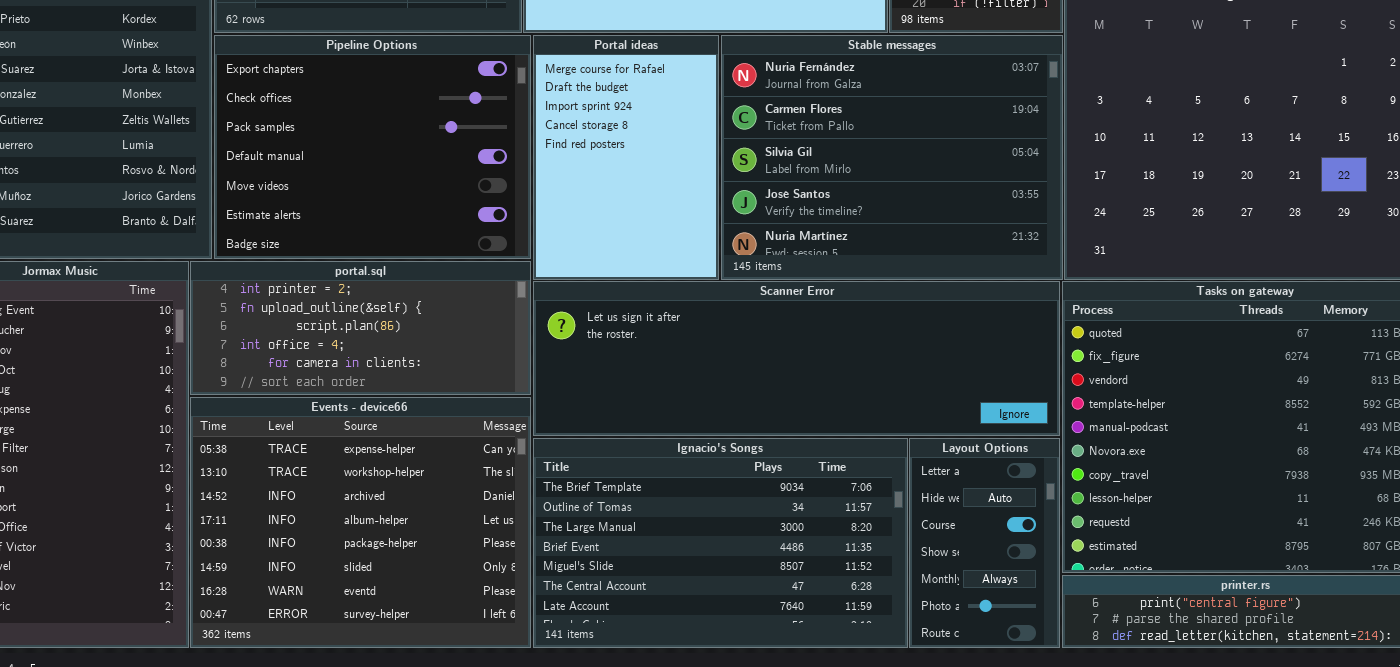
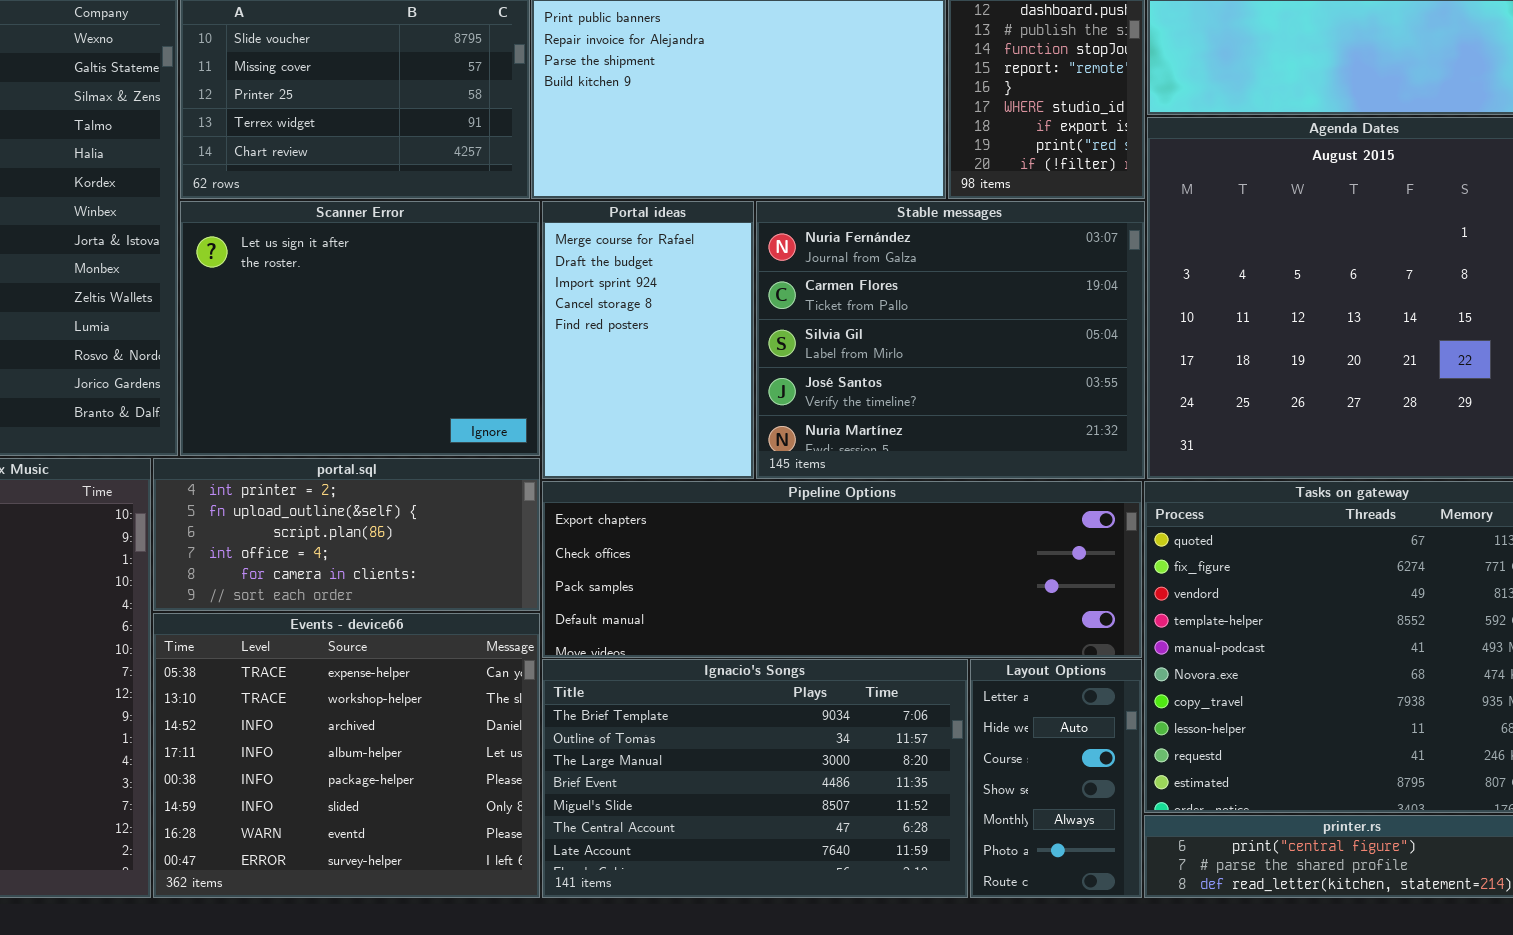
Pipeline Options: [214,35,531,259] -> [542,481,1142,658], moved, resized
Scanner Error: [533,281,1060,436] -> [180,201,540,456], moved, resized

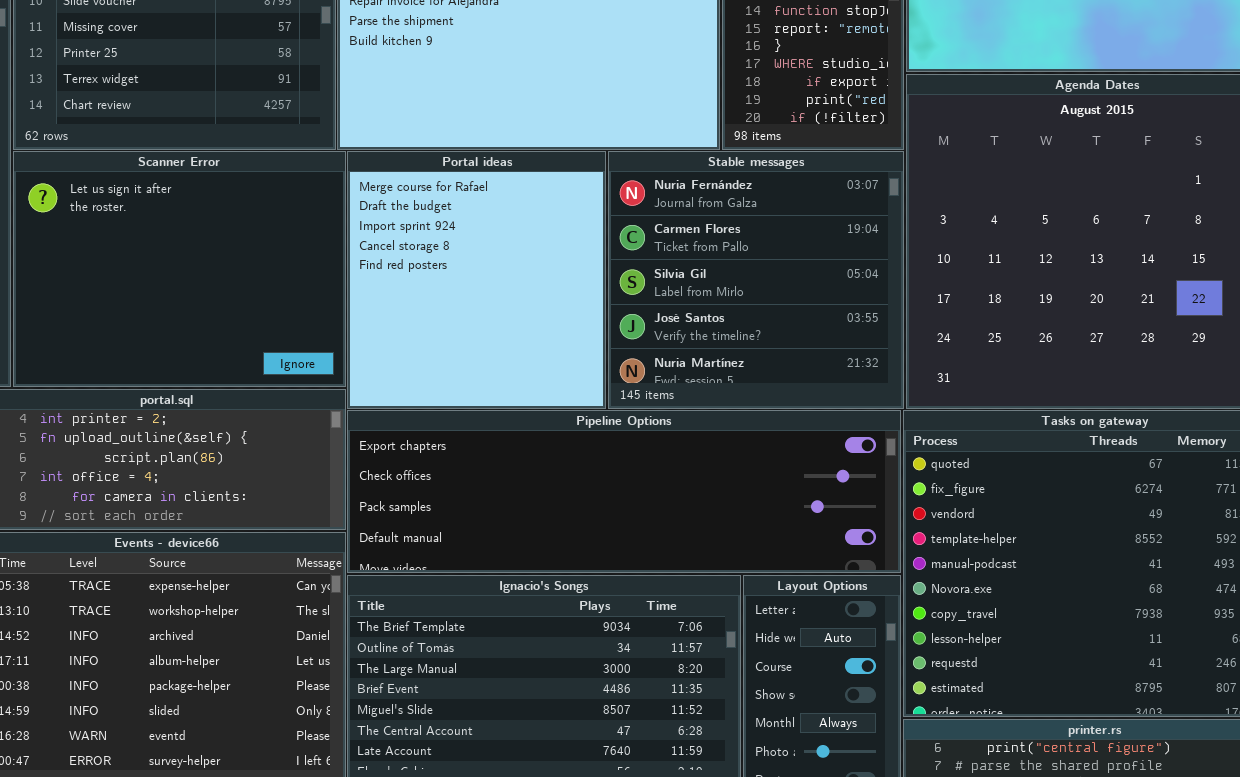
Portal ideas: [542,201,754,479] -> [347,151,606,409], resized
Stable messages: [756,201,1145,479] -> [608,151,904,409], resized

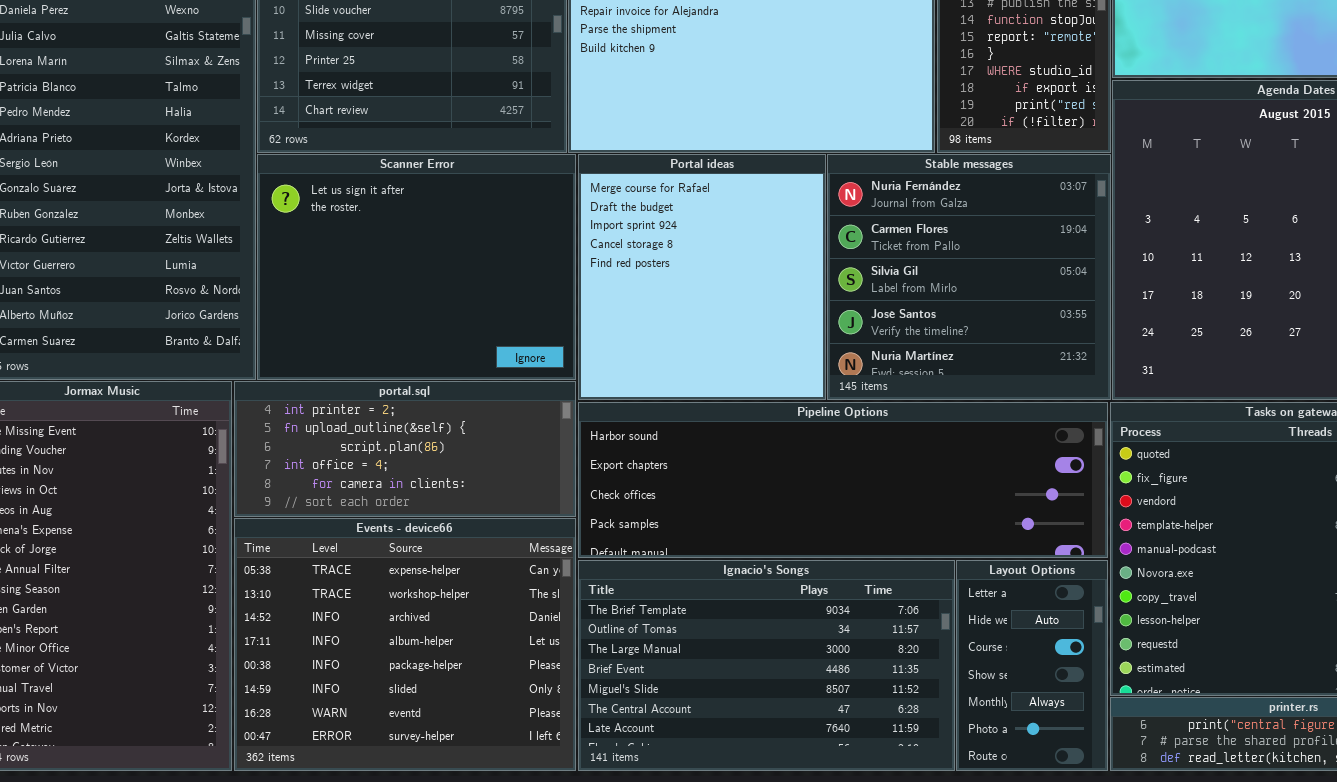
Pipeline Options: [347,410,901,573] -> [578,402,1108,558], scrolled up 1 row

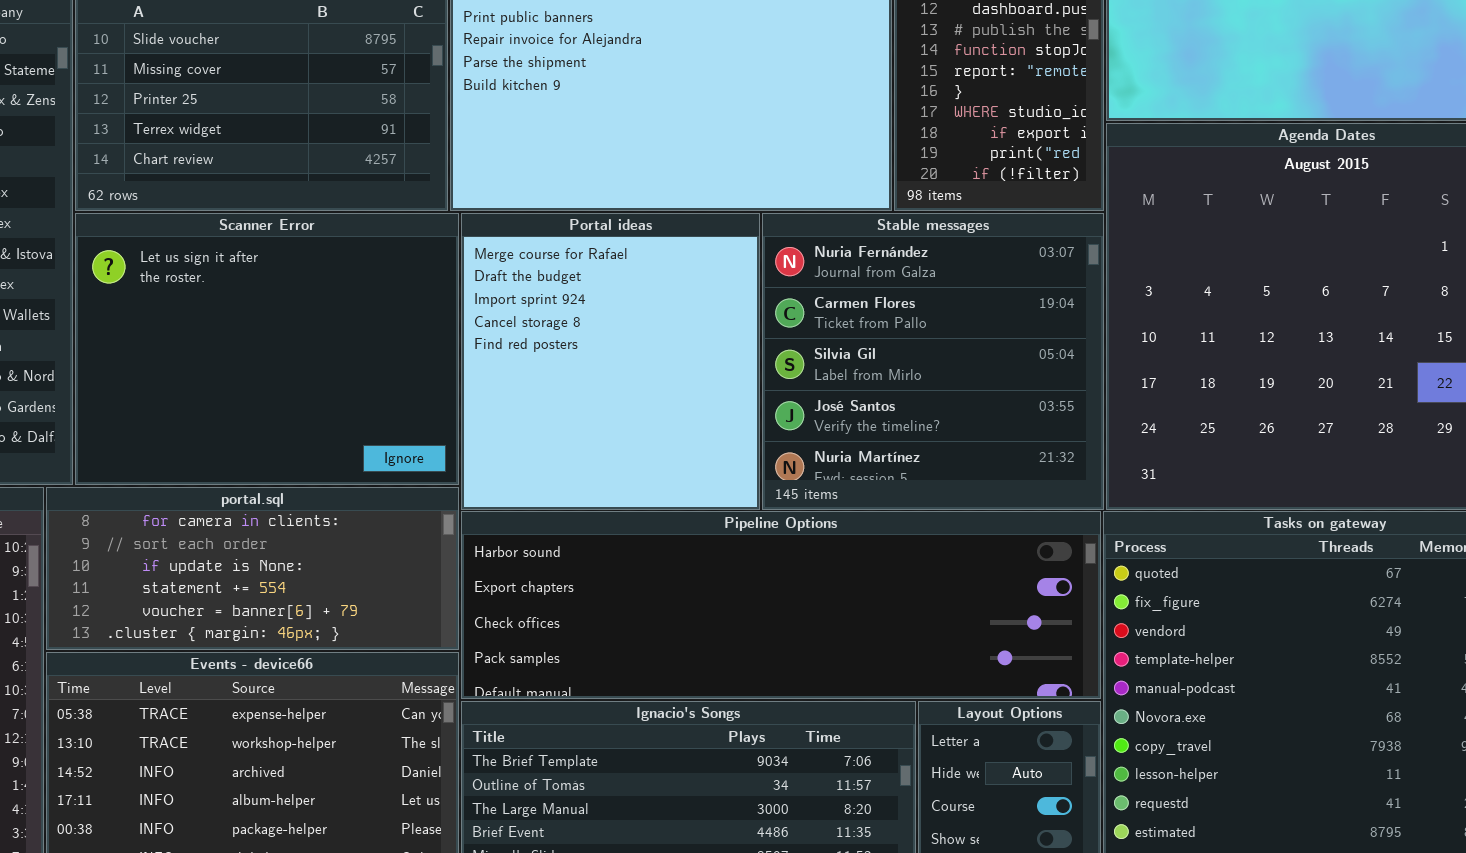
portal.sql: [234,381,576,517] -> [46,487,459,650], scrolled down 4 rows

